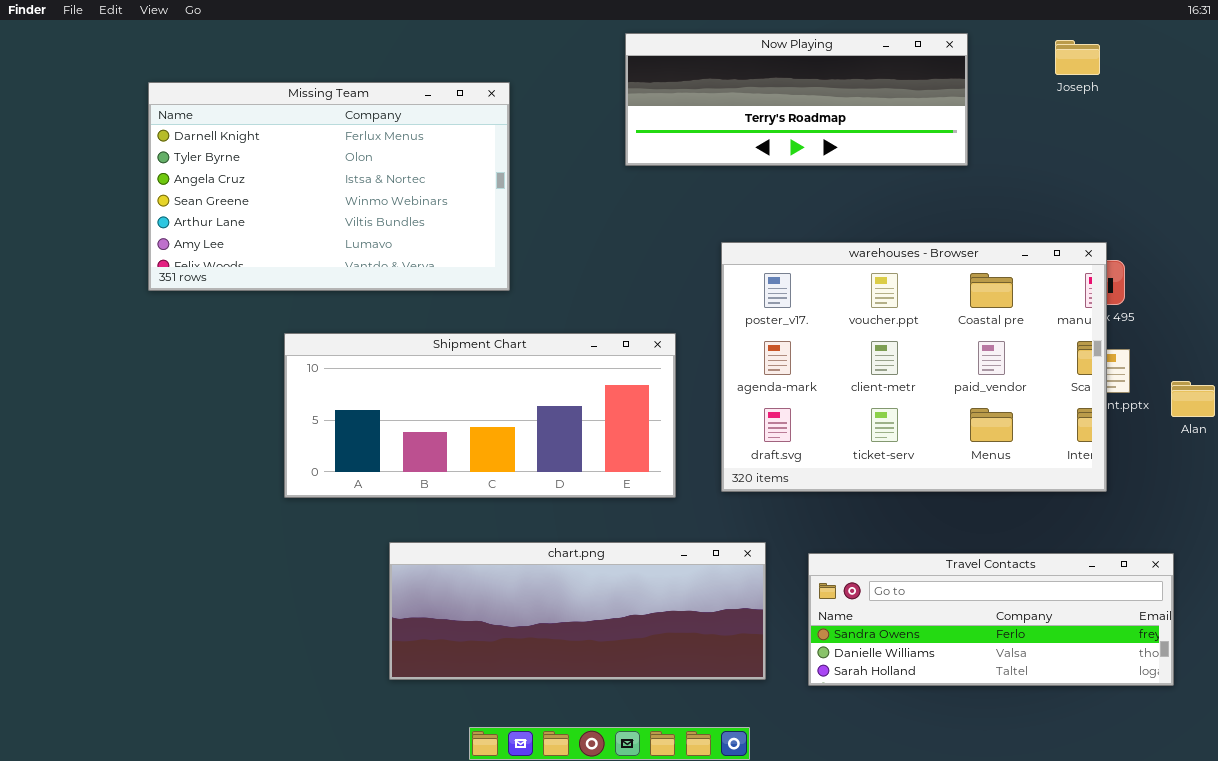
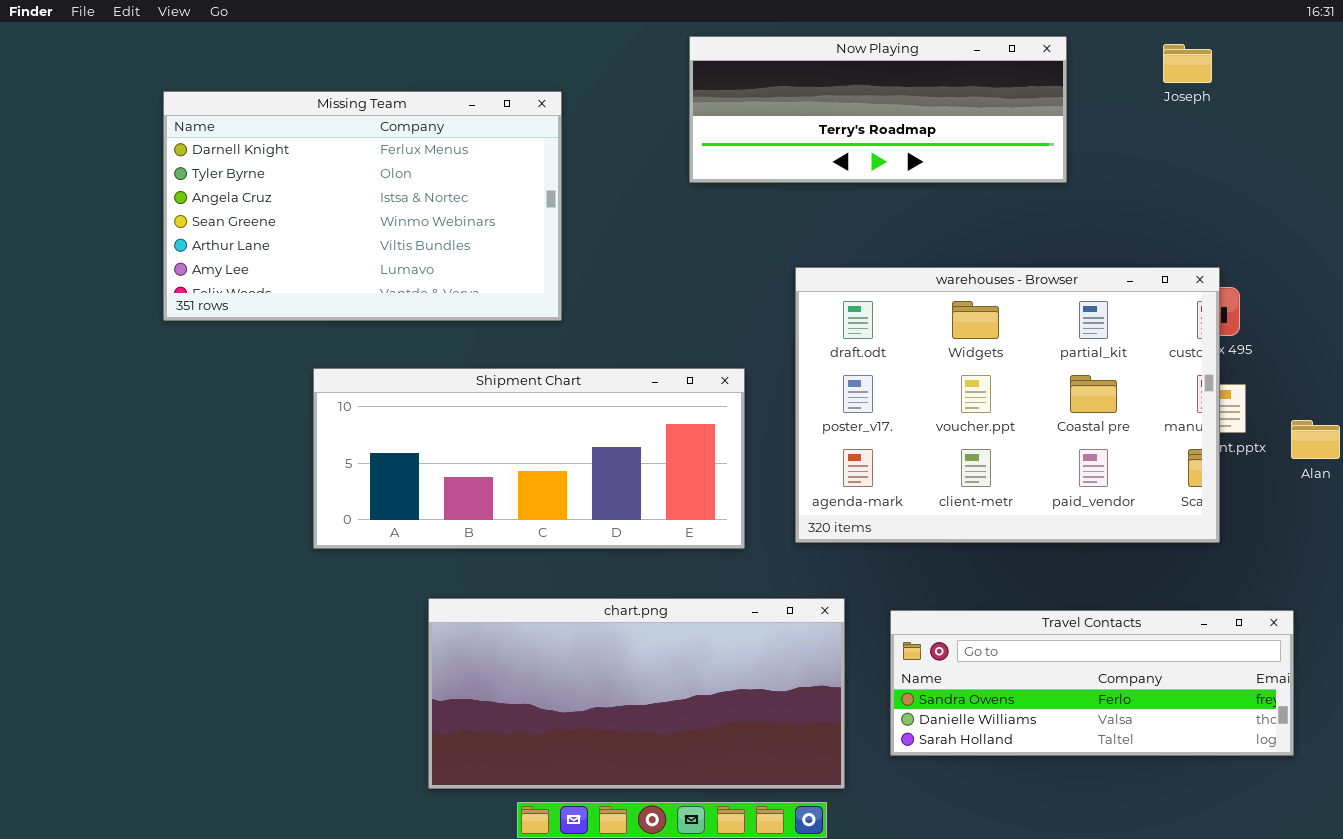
warehouses - Browser: [721,242,1107,492] -> [795,267,1220,543], scrolled up 1 row
chart.png: [389,542,766,680] -> [428,598,845,789], resized

